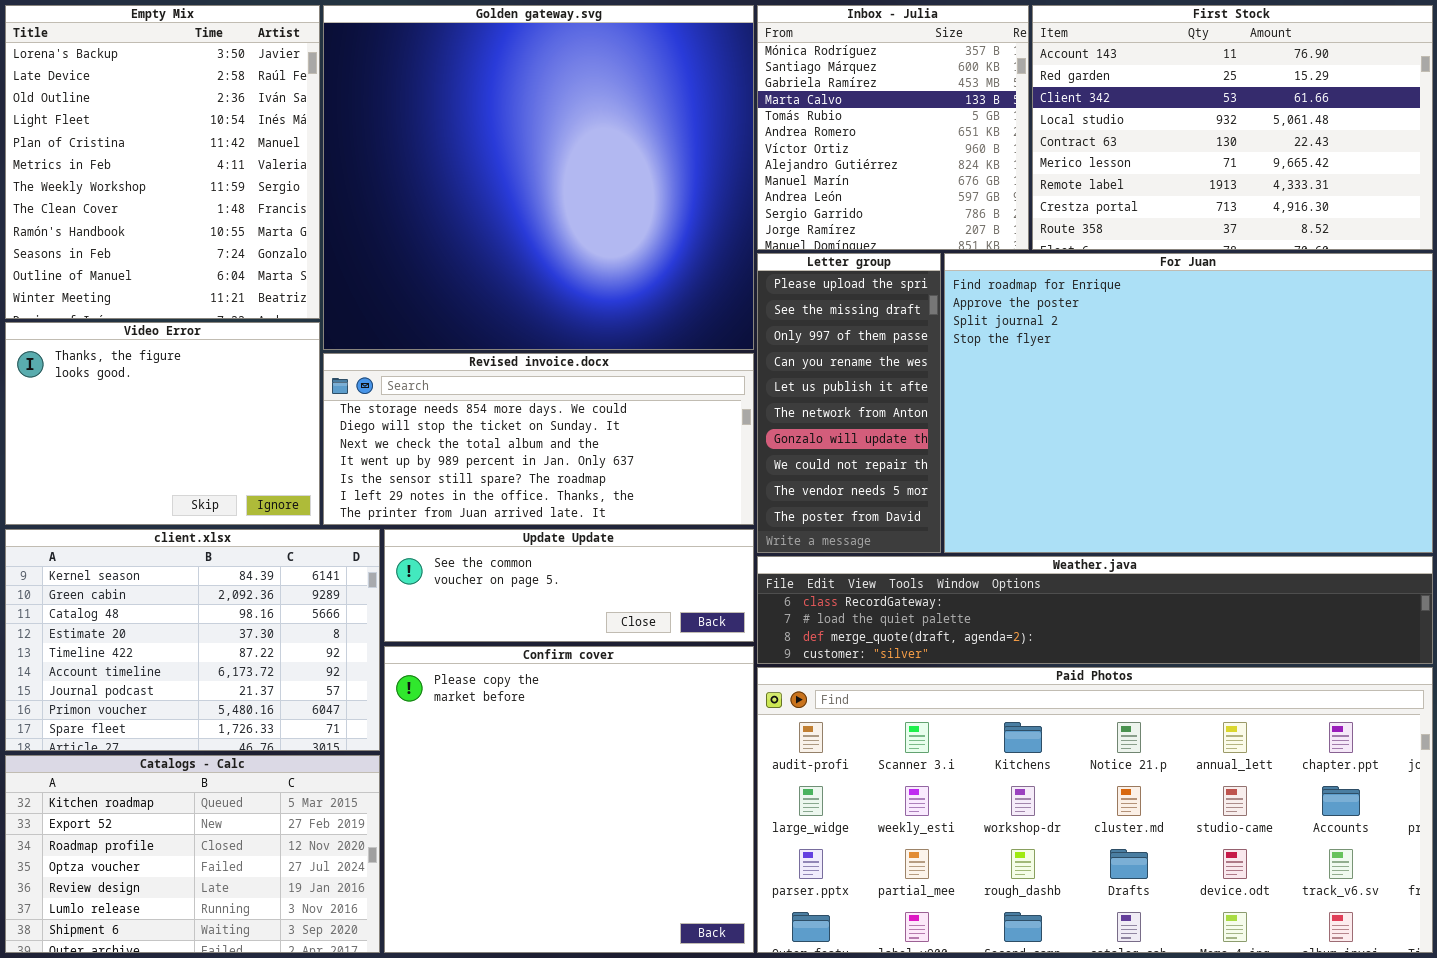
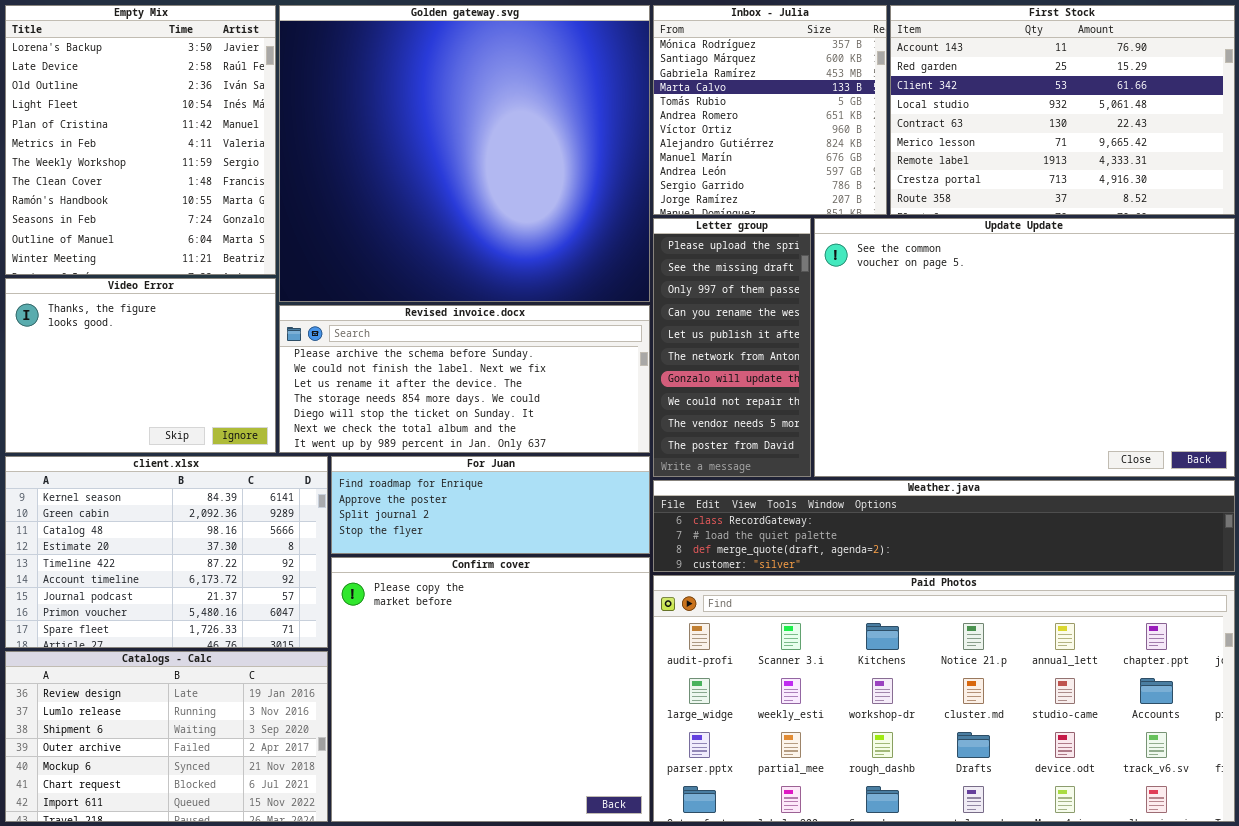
For Juan: [944,253,1433,553] -> [331,456,650,554], moved, resized
Revised invoice.docx: [323,353,754,525] -> [279,305,650,453], scrolled up 3 rows
Update Update: [384,529,754,642] -> [814,218,1235,477], moved, resized
Catalogs - Calc: [5,755,380,953] -> [5,651,328,822], scrolled down 4 rows

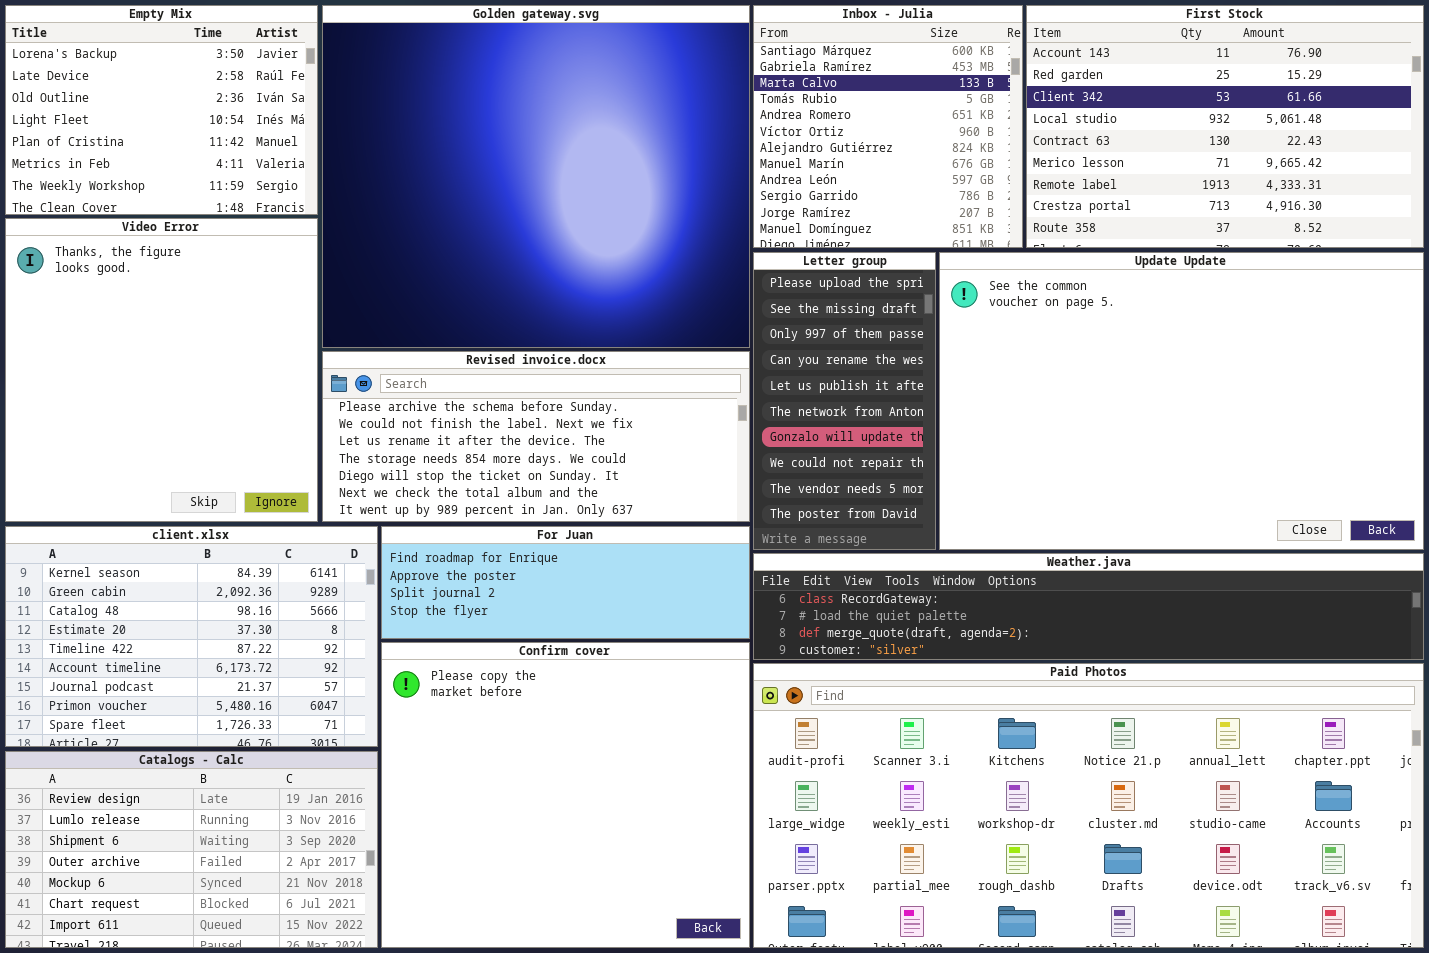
Empty Mix: [5,5,276,275] -> [5,5,318,215], resized
Inbox - Julia: [653,5,887,215] -> [753,5,1023,248], scrolled down 1 row
Video Error: [5,278,276,453] -> [5,218,318,522], resized

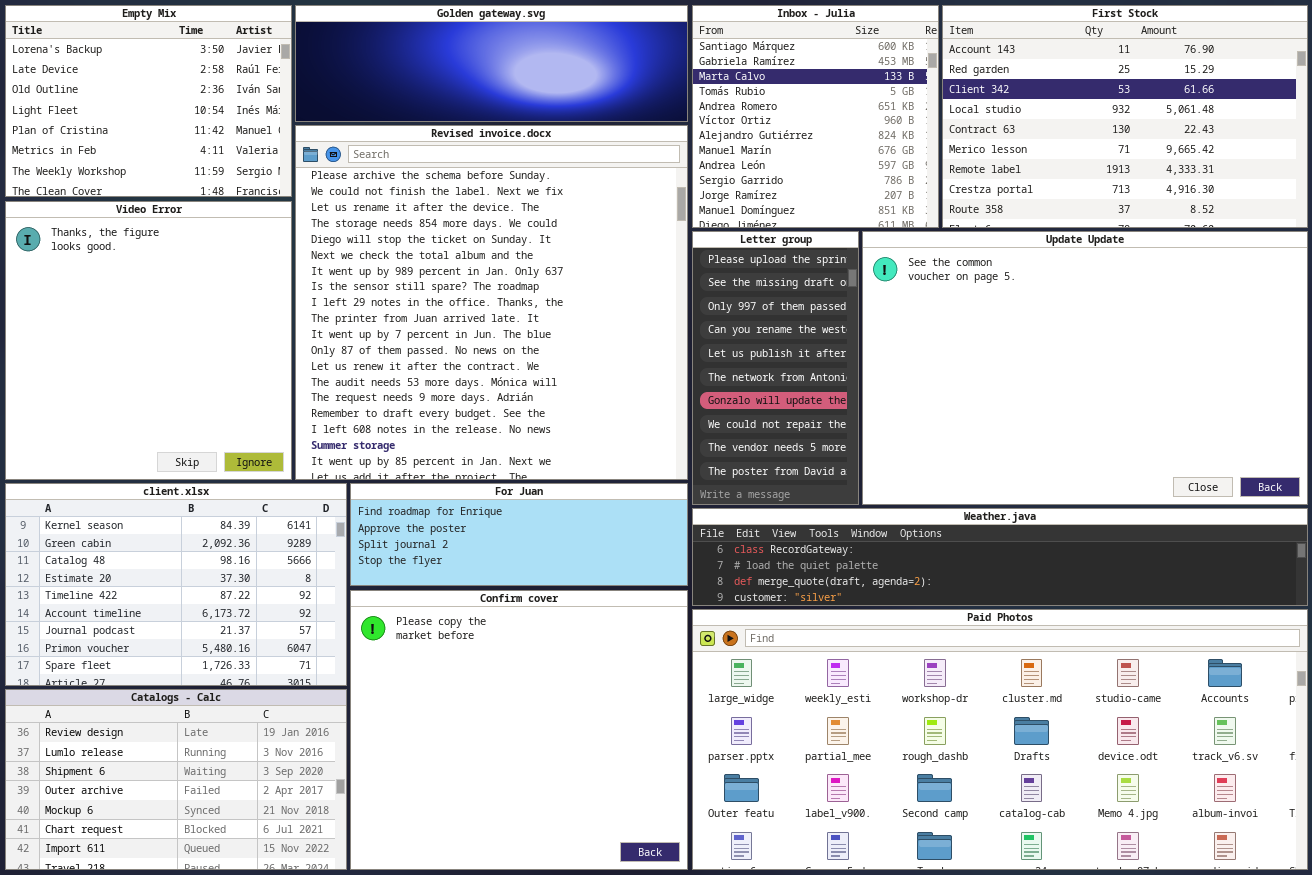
Golden gateway.svg: [322,5,750,348] -> [295,5,688,122], resized
Revised invoice.docx: [322,351,750,522] -> [295,125,688,480], resized
Paid Photos: [753,663,1424,948] -> [692,609,1308,870], scrolled down 1 row

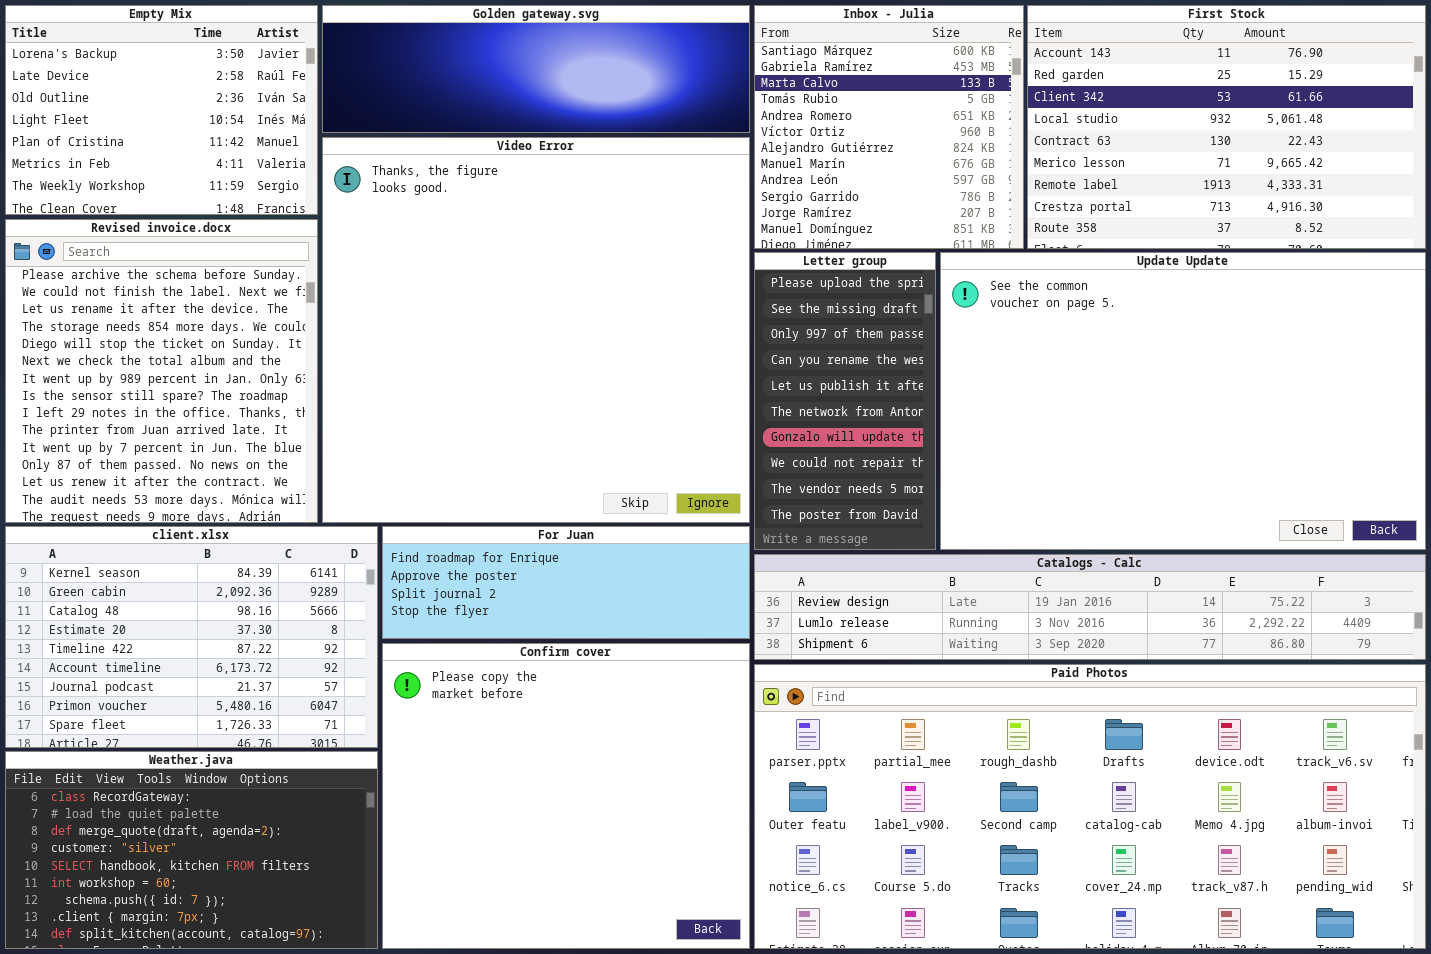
Revised invoice.docx: [295,125,688,480] -> [5,219,318,523], moved, resized
Video Error: [5,201,292,480] -> [322,137,750,523], moved, resized
Weather.java: [692,508,1308,606] -> [5,751,378,949], moved, resized
Paid Photos: [692,609,1308,870] -> [754,664,1426,949], scrolled down 1 row
Catalogs - Calc: [5,689,347,870] -> [754,554,1426,660], moved, resized

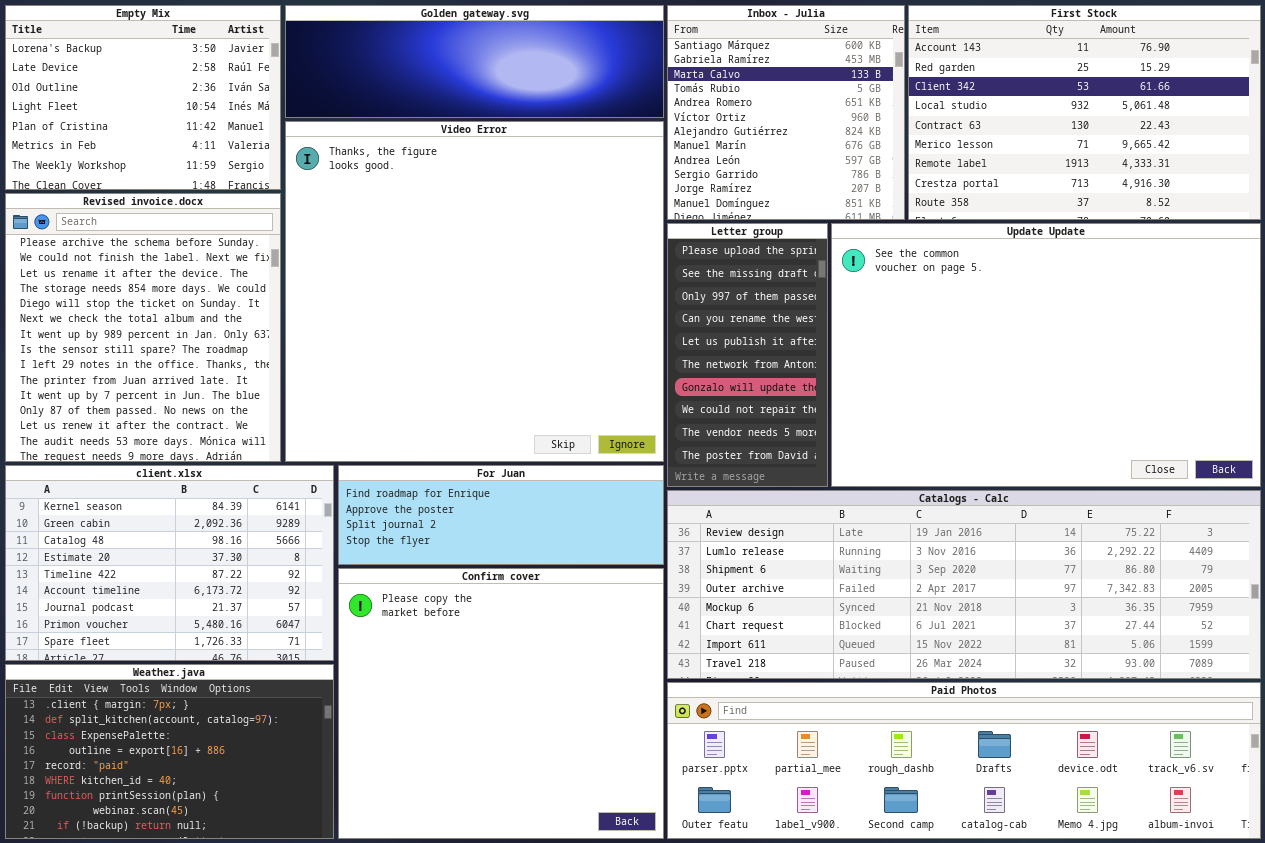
Catalogs - Calc: [754,554,1426,660] -> [667,490,1261,679], resized
Paid Photos: [754,664,1426,949] -> [667,682,1261,839], resized
Weather.java: [5,751,378,949] -> [5,664,334,839], scrolled down 7 rows

